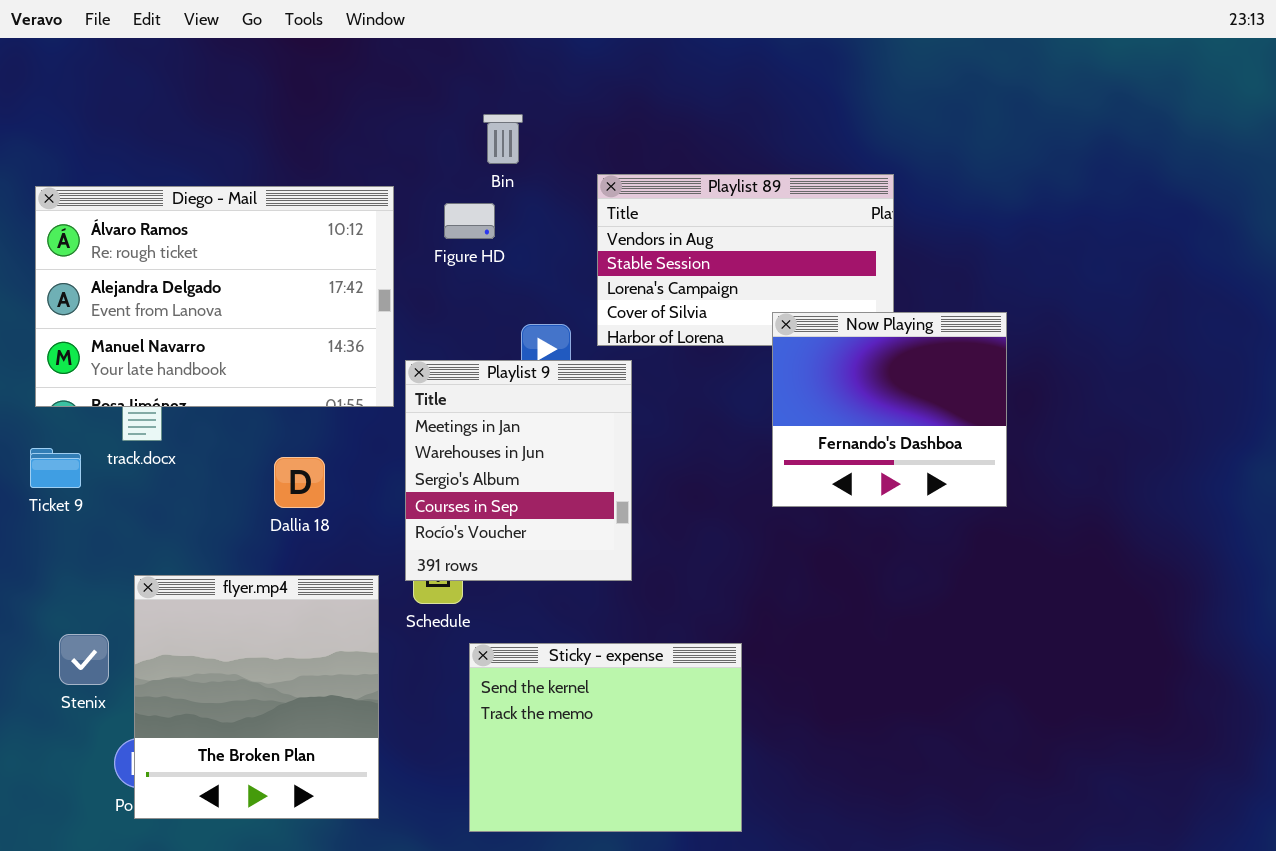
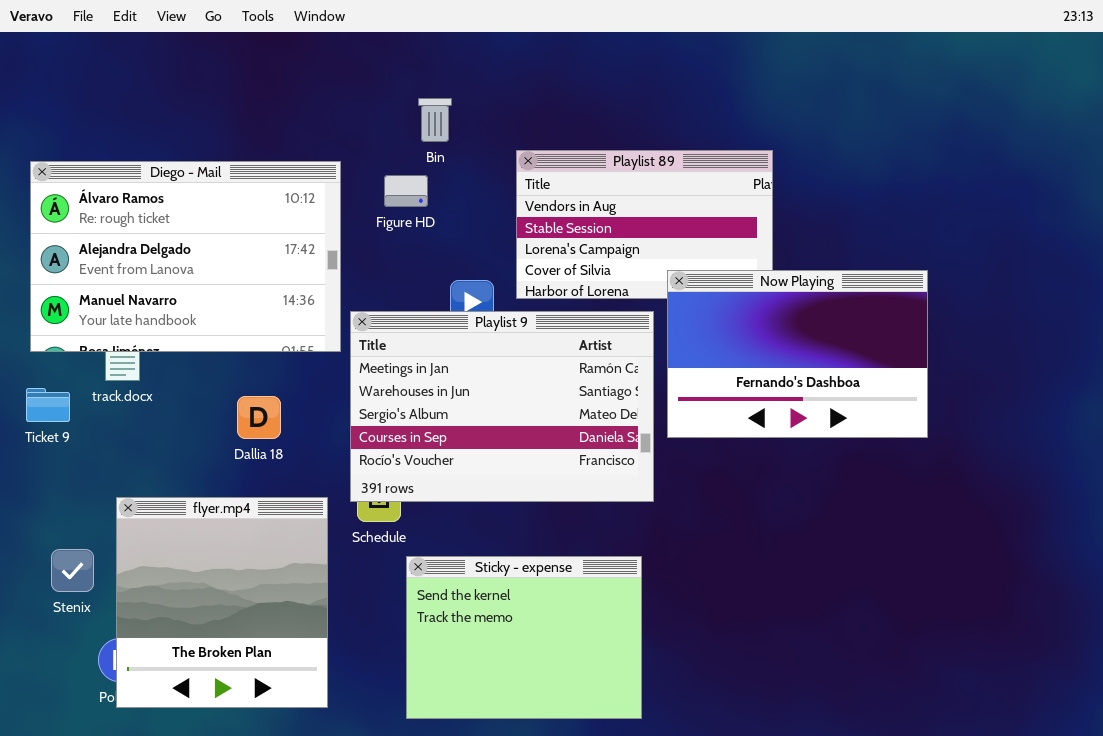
Now Playing: [772,312,1007,507] -> [667,270,928,438], resized
Playlist 9: [405,360,632,581] -> [350,311,654,502], resized

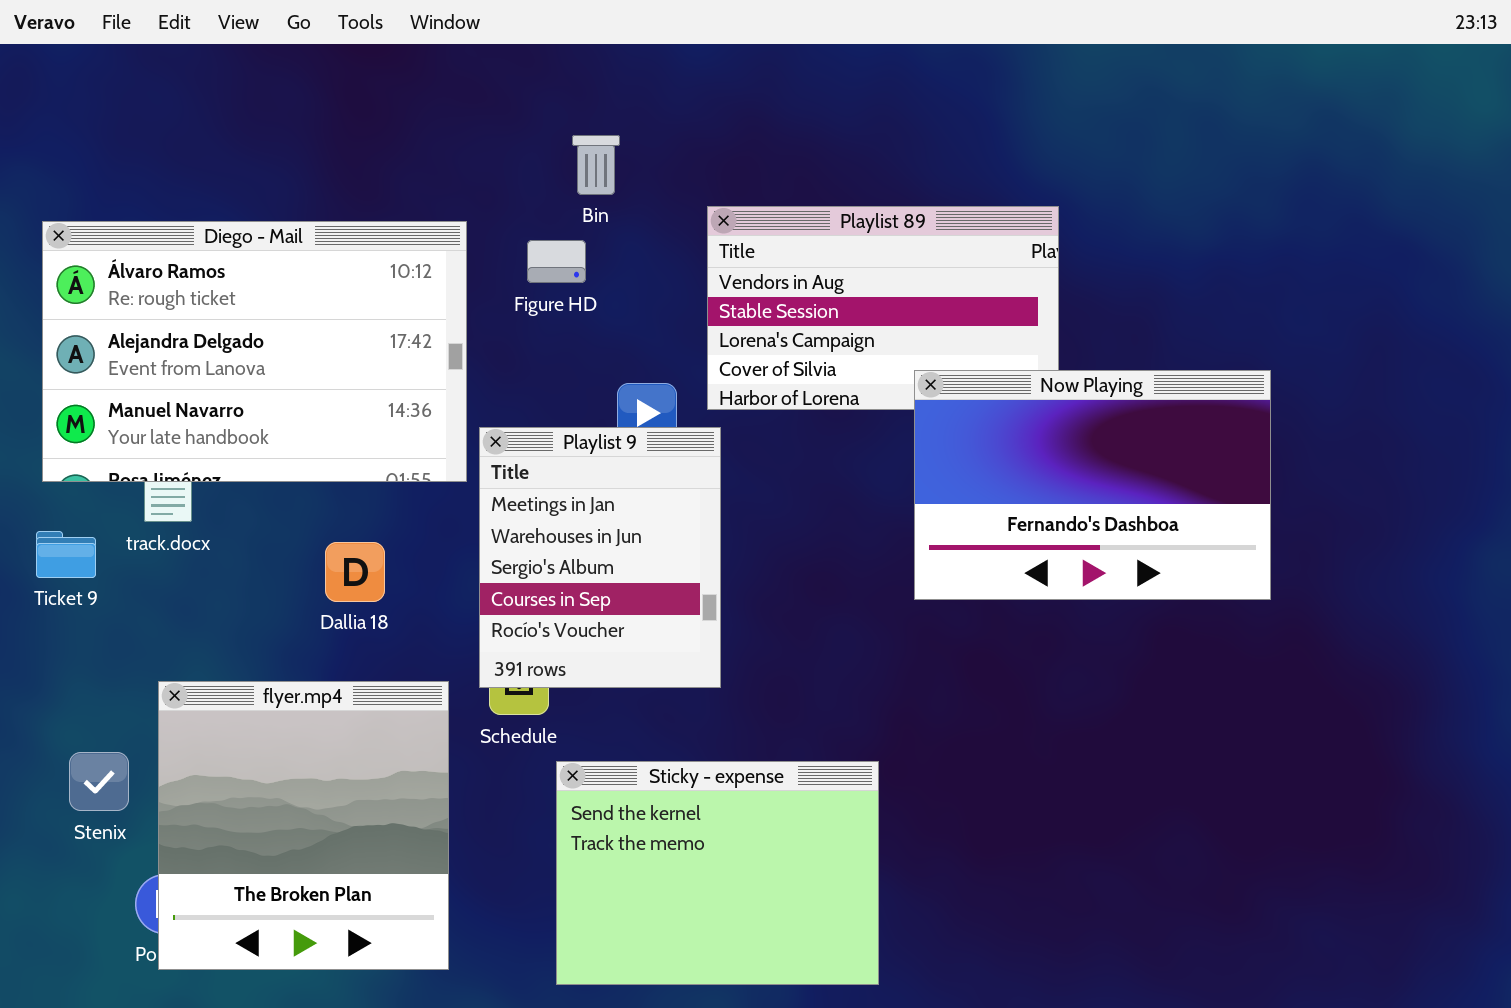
Playlist 9: [350,311,654,502] -> [479,427,721,688], resized

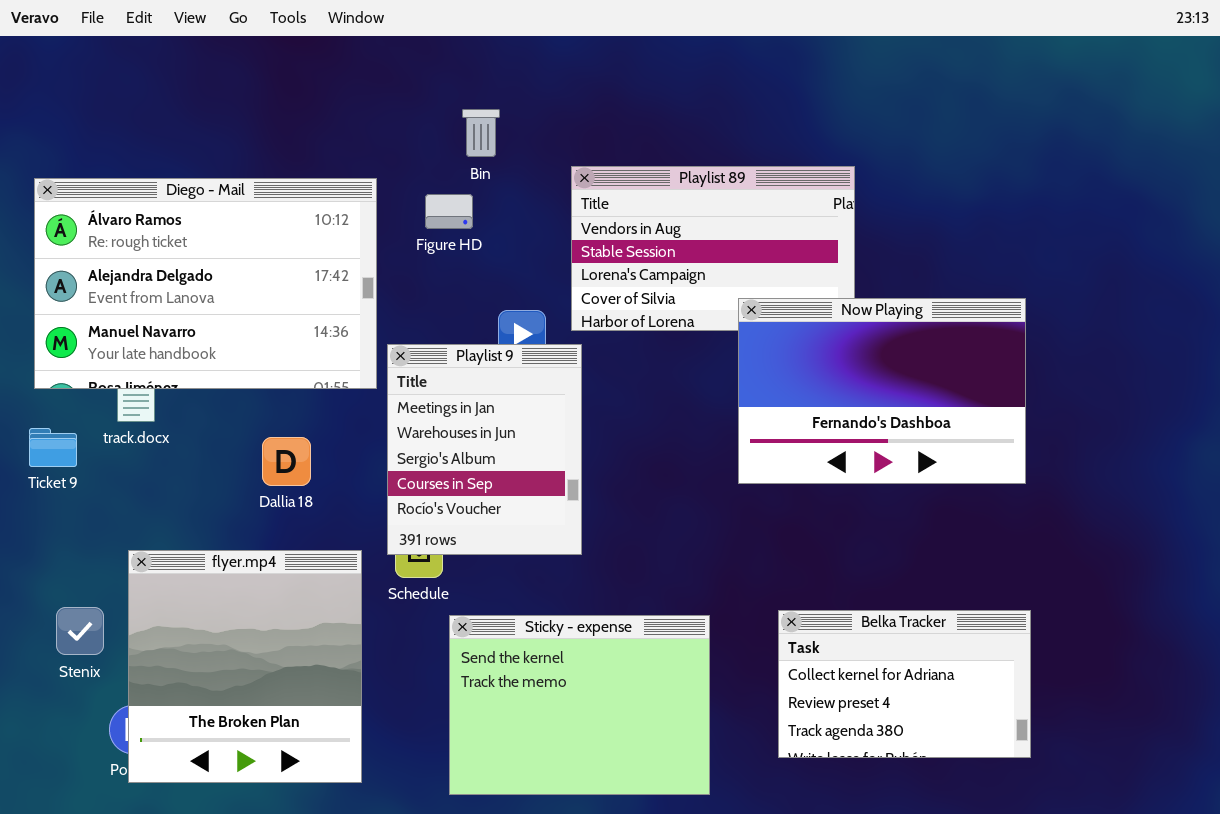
Belka Tracker: none -> [778,610,1031,758], opened

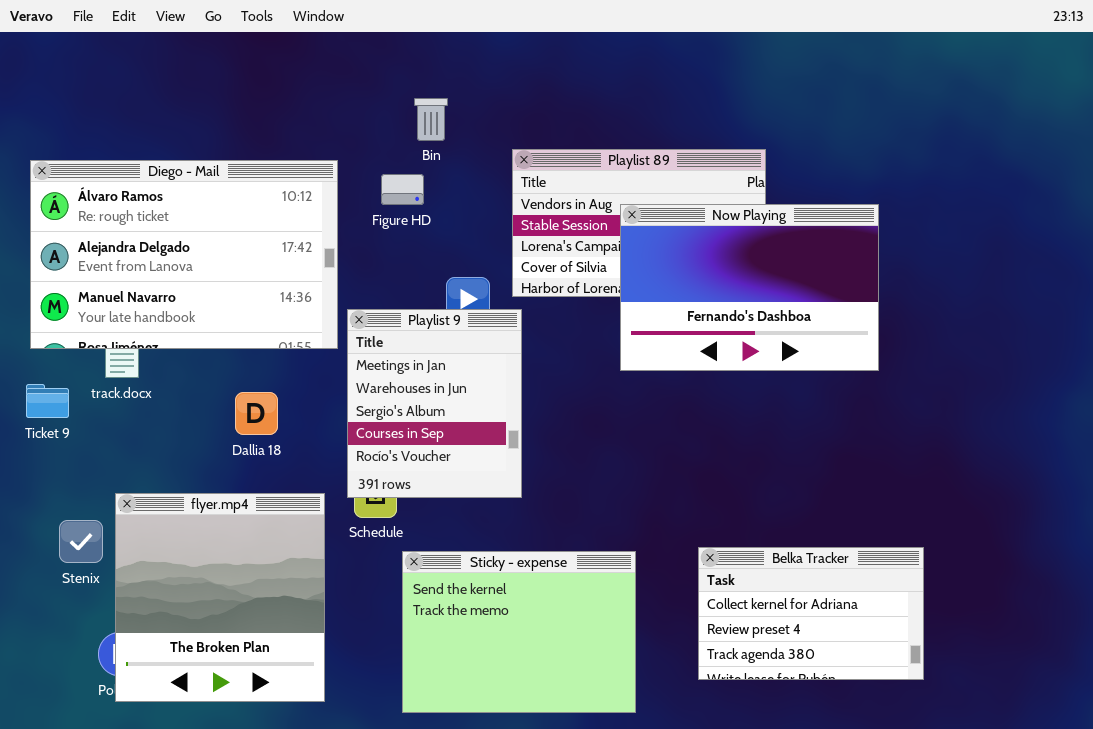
Now Playing: [738,298,1026,484] -> [620,204,879,371], moved
Stenix: [56,607,104,655] -> [59,520,103,563], moved

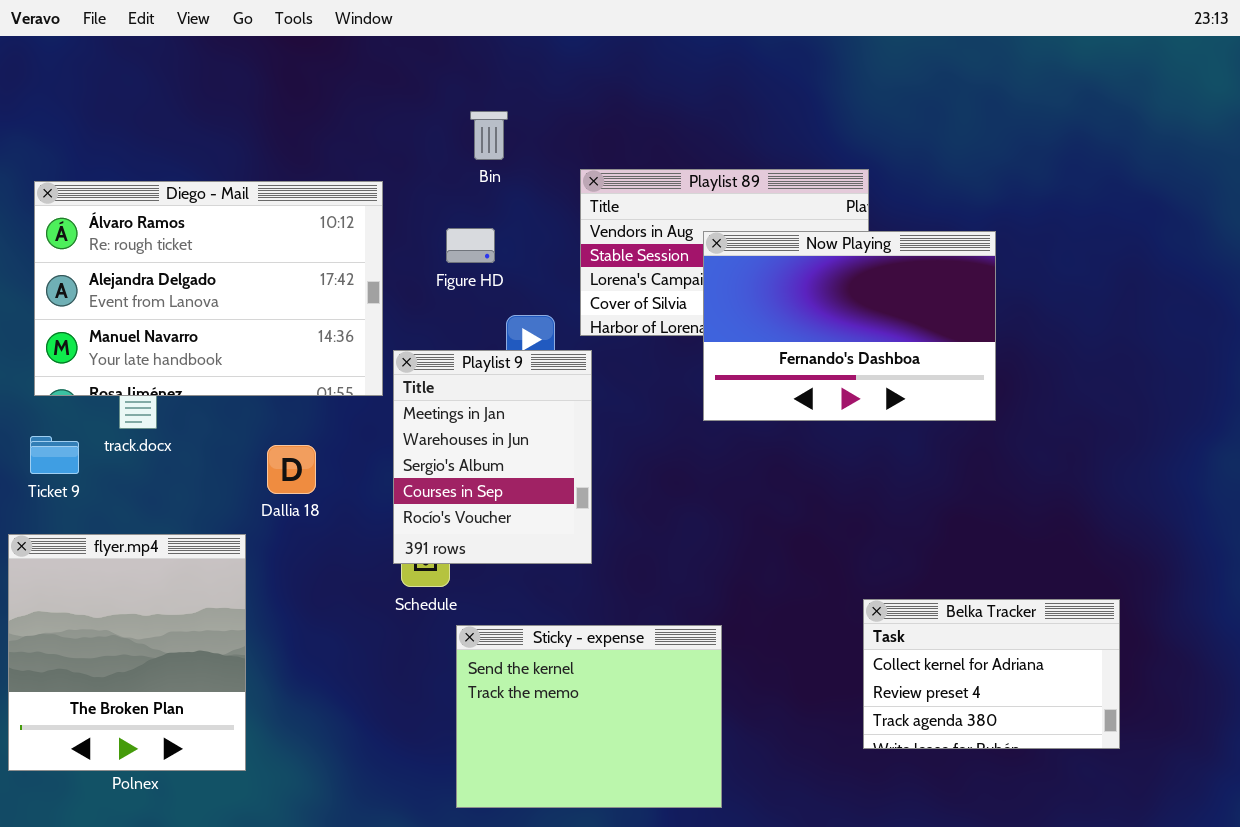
Figure HD: [381,174,424,205] -> [446,228,495,263], moved
flyer.mp4: [115,493,325,702] -> [8,534,246,771], moved
Belka Tracker: [698,547,924,680] -> [863,599,1120,749], moved

